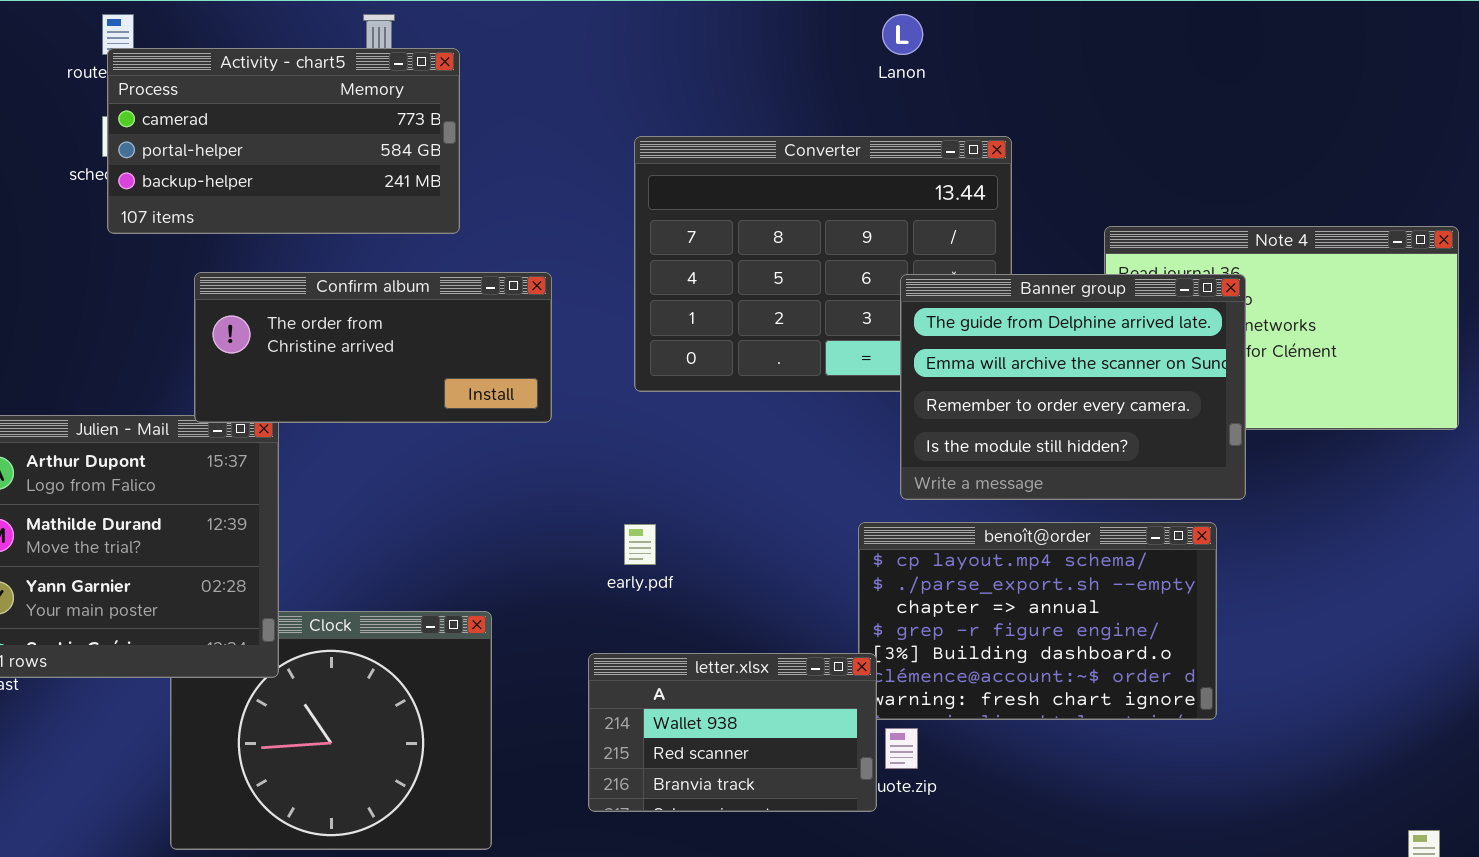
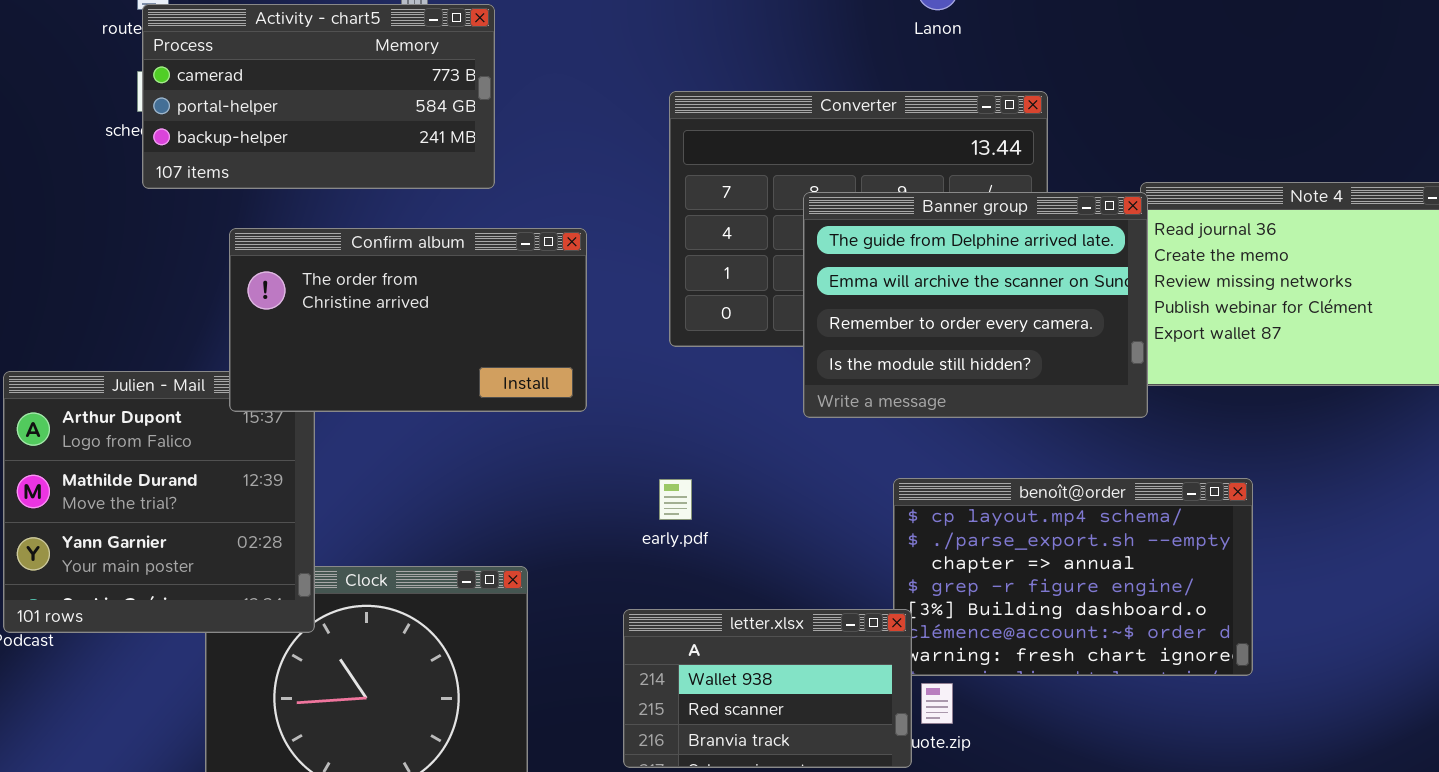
Confirm album: [194,272,552,423] -> [229,228,587,412], resized
Banner group: [900,274,1246,500] -> [803,192,1148,418], moved

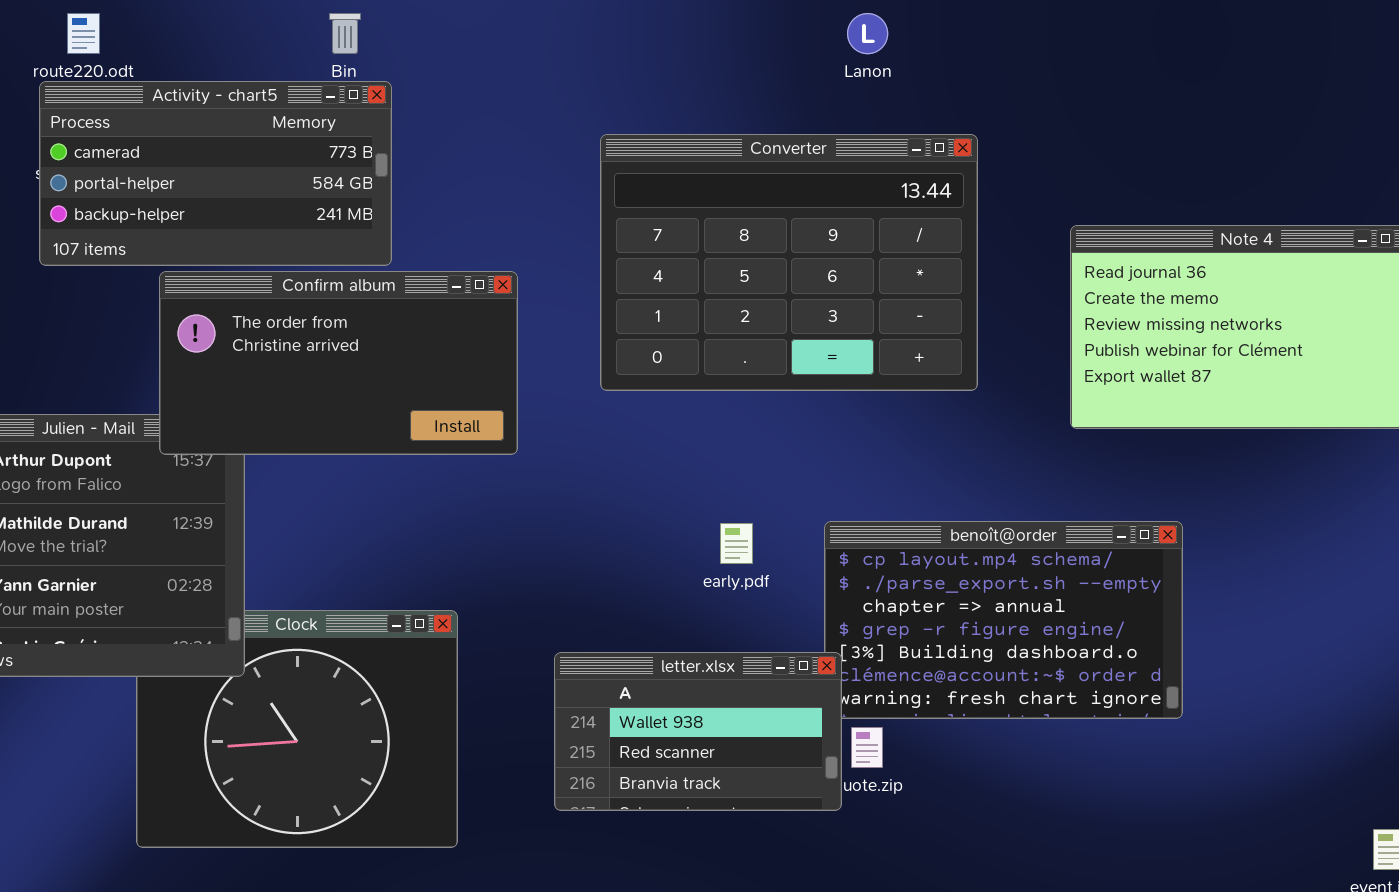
Activity - chart5: [142,4,495,189] -> [39,81,392,266], moved
Banner group: [803,192,1148,418] -> none, closed
early.pdf: [659,479,692,520] -> [720,523,753,564], moved

